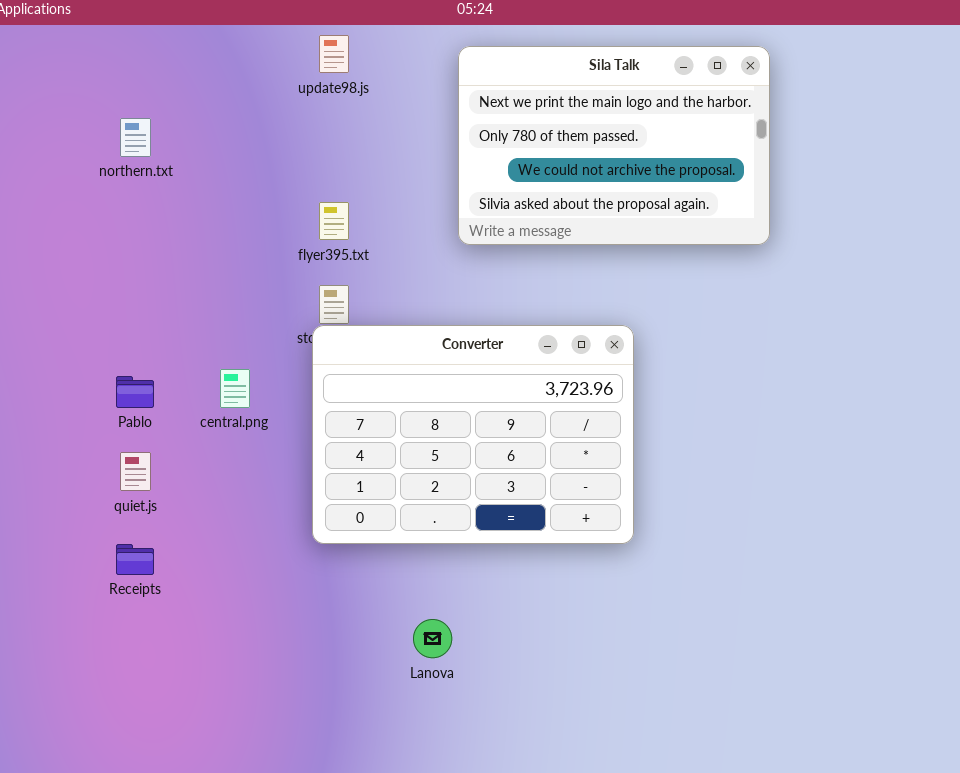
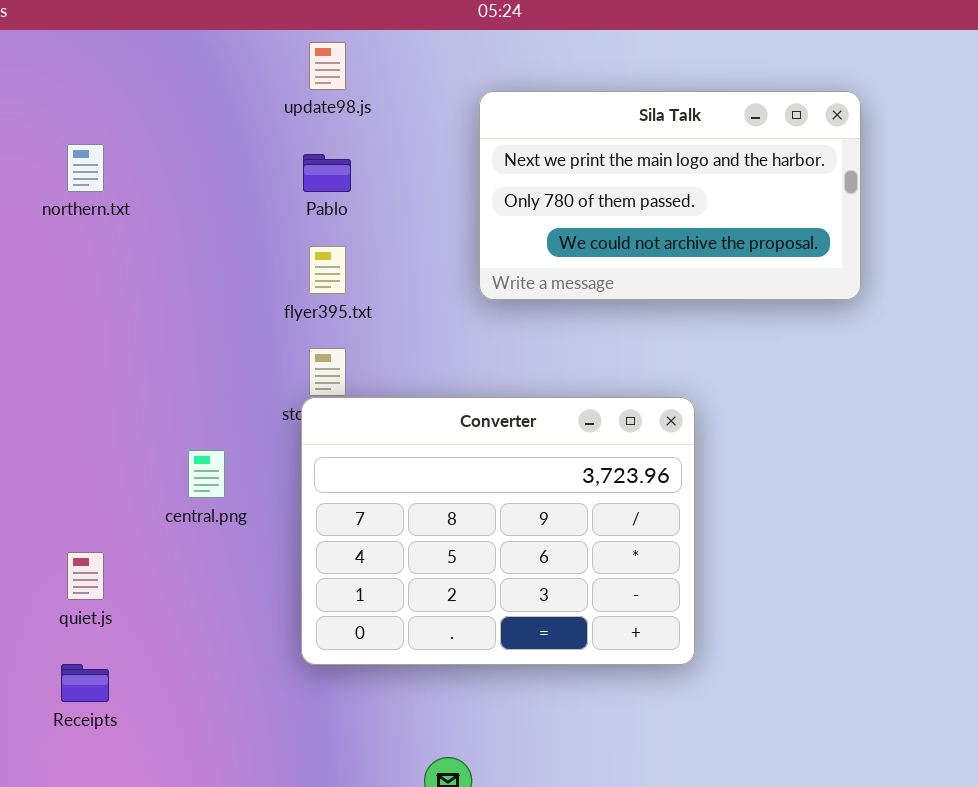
Sila Talk: [458,46,770,245] -> [479,91,861,300], resized
Pablo: [116,376,154,408] -> [303,154,351,192], moved

